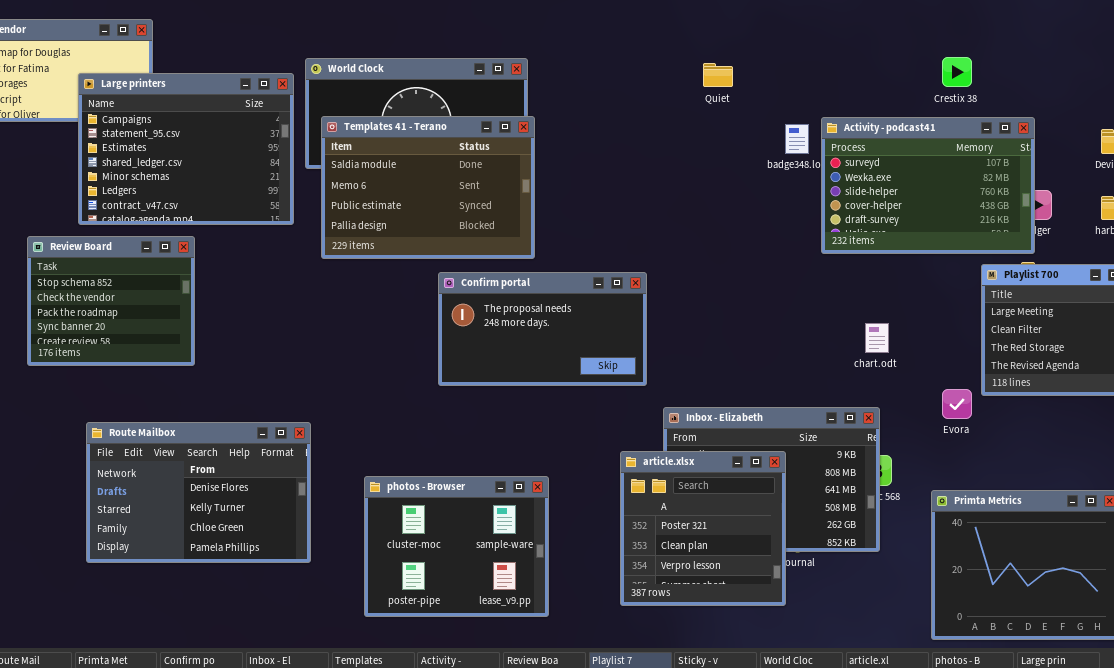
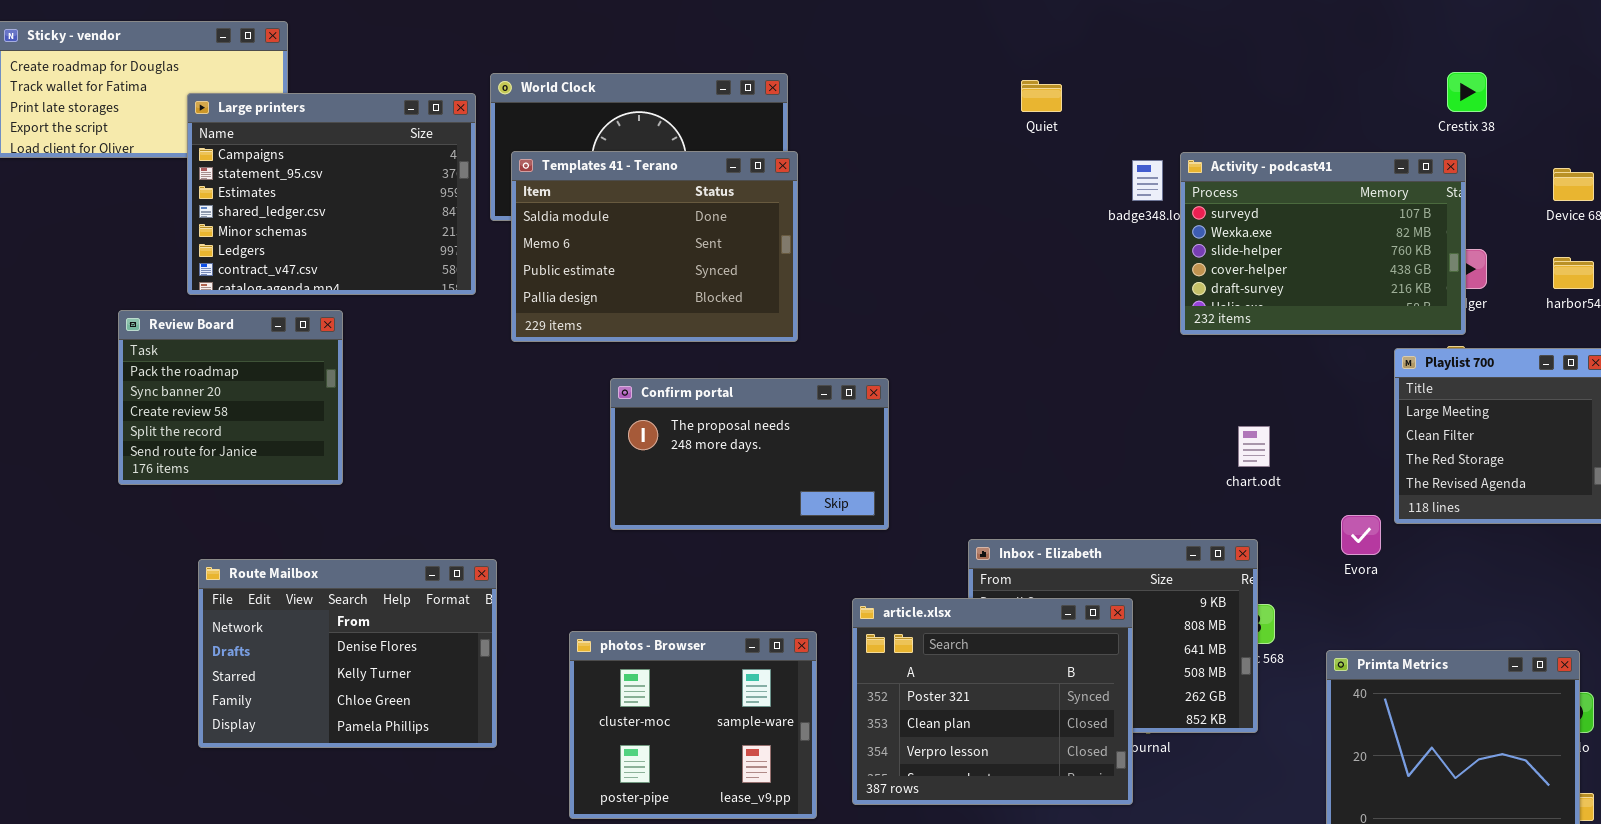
Crestix 38: [942,57,972,87] -> [1447,72,1487,112], moved
Review Board: [27,236,195,366] -> [118,310,343,485], scrolled down 2 rows
Confirm portal: [438,272,647,386] -> [610,378,889,530], moved
article.xlsx: [620,451,786,606] -> [852,598,1133,805], resized

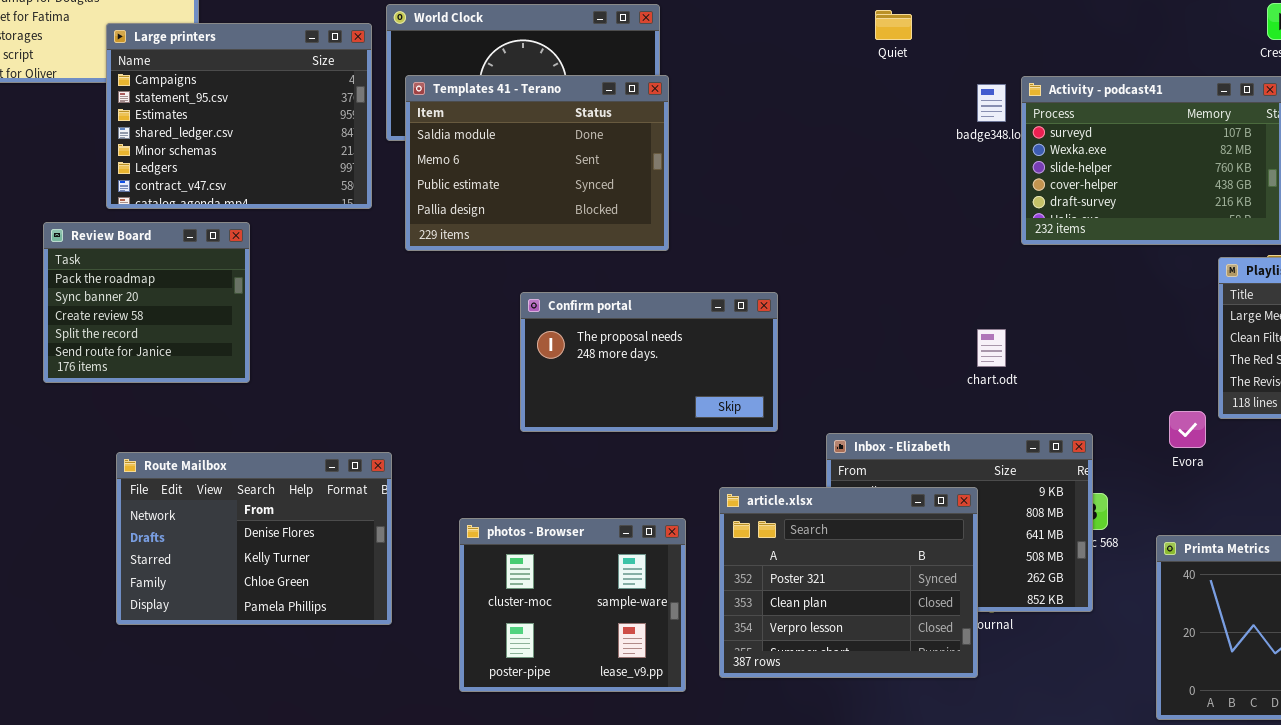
Confirm portal: [610,378,889,530] -> [520,292,778,432], moved
chart.odt: [1238,426,1270,467] -> [977,329,1006,367], moved

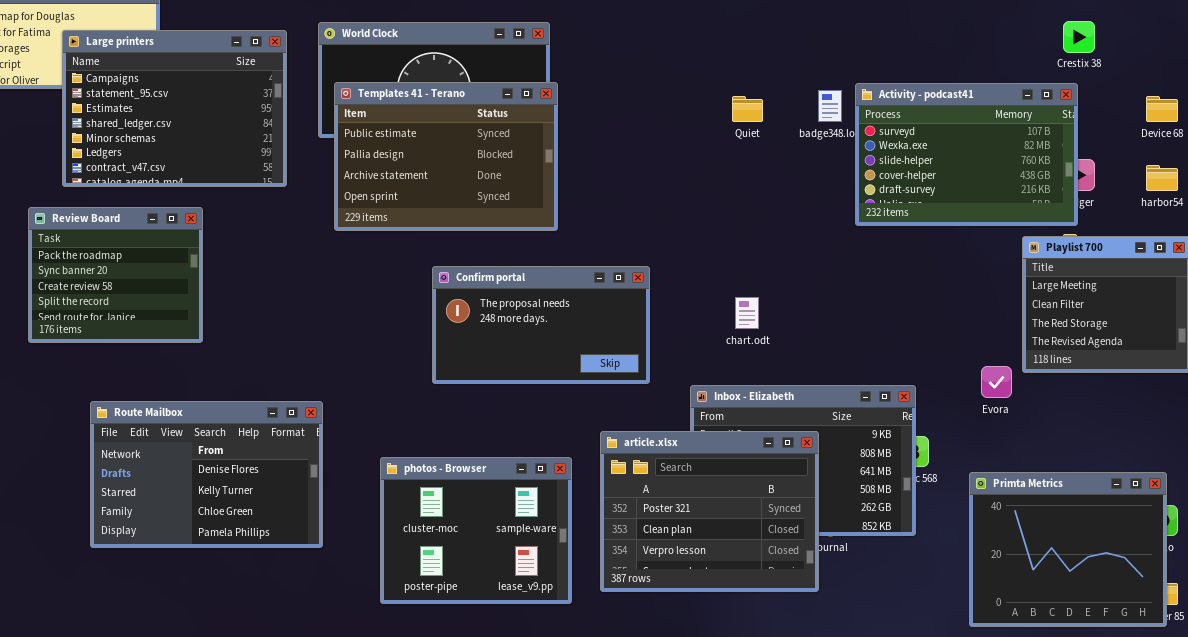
Quiet: [875,10,912,40] -> [732,96,763,122], moved
Large printers: [106,23,372,209] -> [62,30,287,187], moved
Templates 41 - Terano: [405,75,669,251] -> [334,82,558,231], scrolled down 2 rows
chart.odt: [977,329,1006,367] -> [735,297,759,329], moved

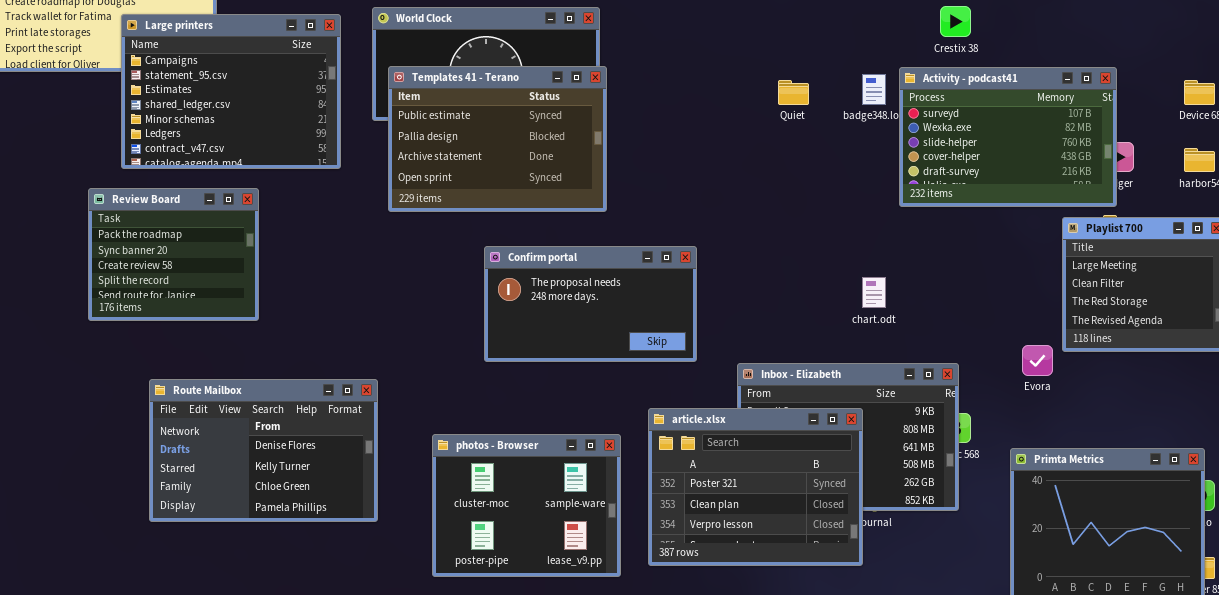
Crestix 38: [1063,21,1095,53] -> [940,6,971,37], moved
chart.odt: [735,297,759,329] -> [862,277,886,308], moved

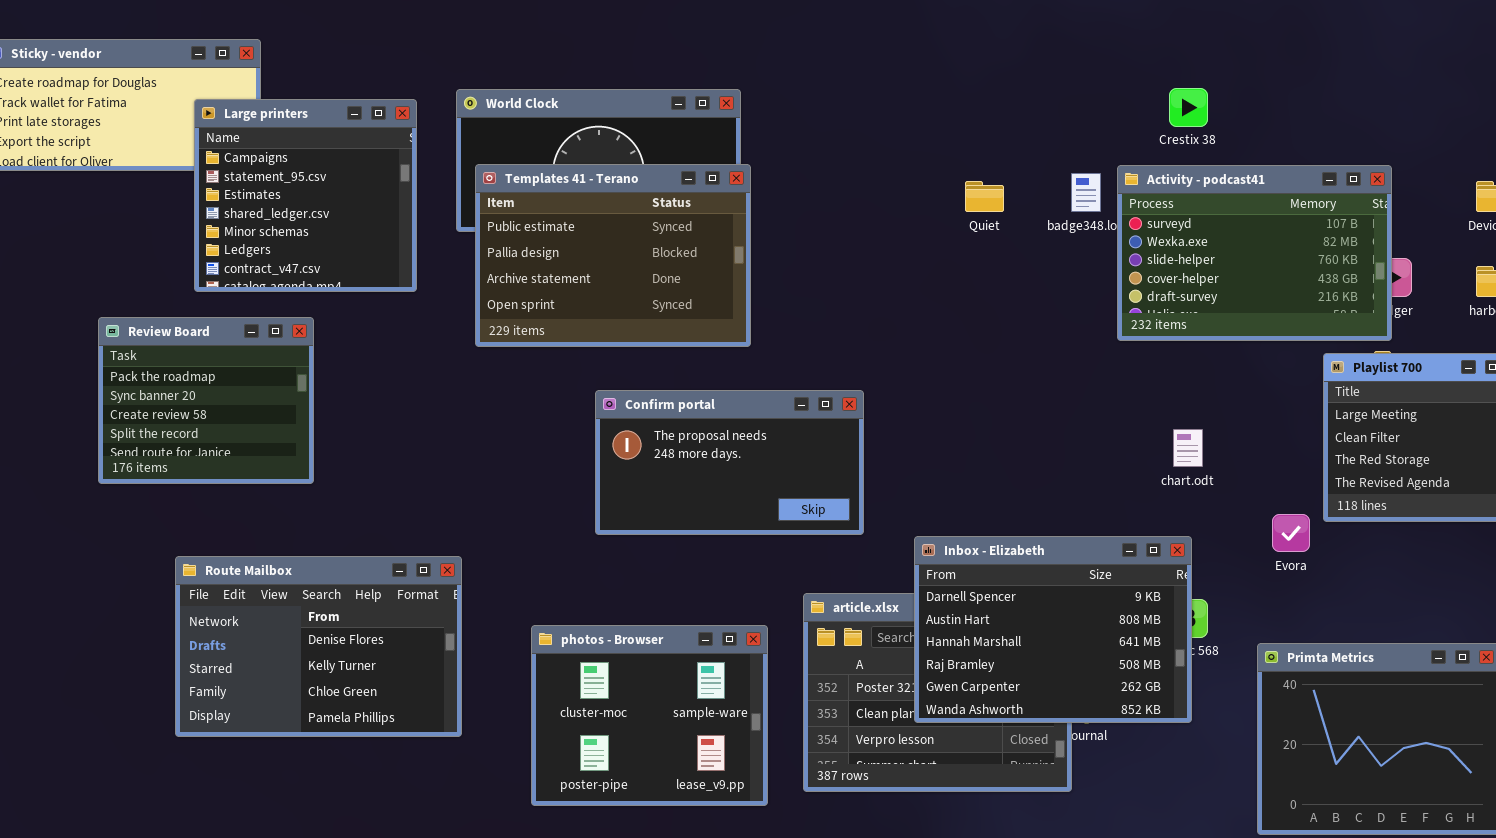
Large printers: [121,14,341,169] -> [194,99,417,292], resized
chart.odt: [862,277,886,308] -> [1173,429,1203,467], moved
Inbox - Elizabeth: [737,363,959,511] -> [914,536,1192,723], raised

